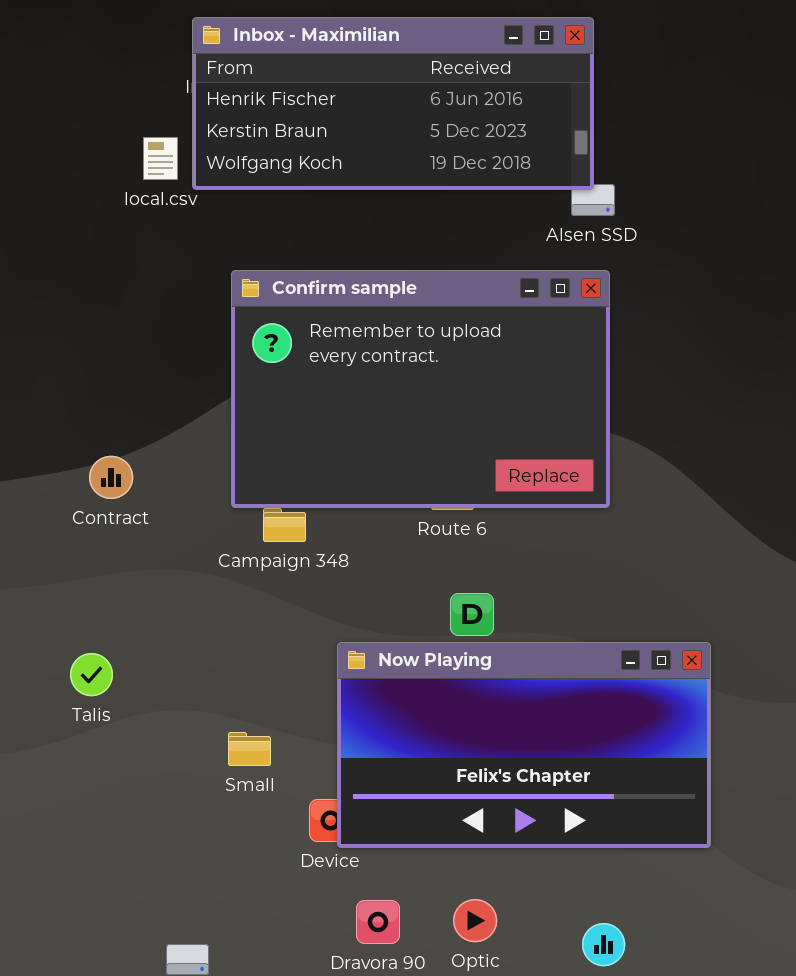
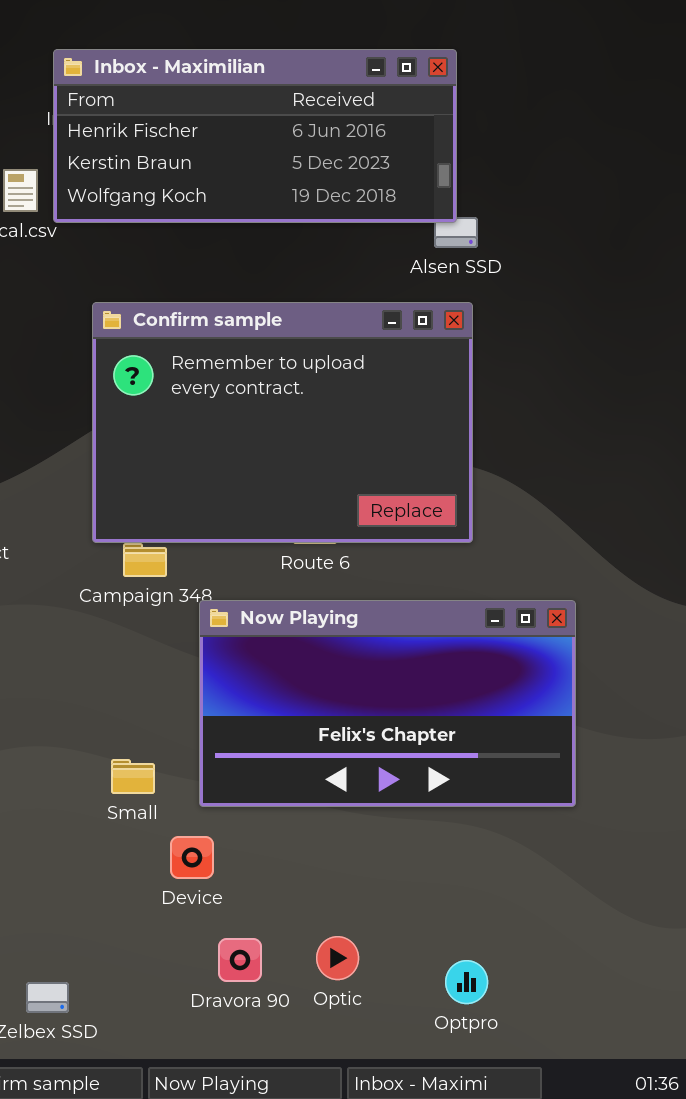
Now Playing: [337,642,711,848] -> [199,600,576,807], moved
Small: [228,732,271,766] -> [111,759,155,794], moved

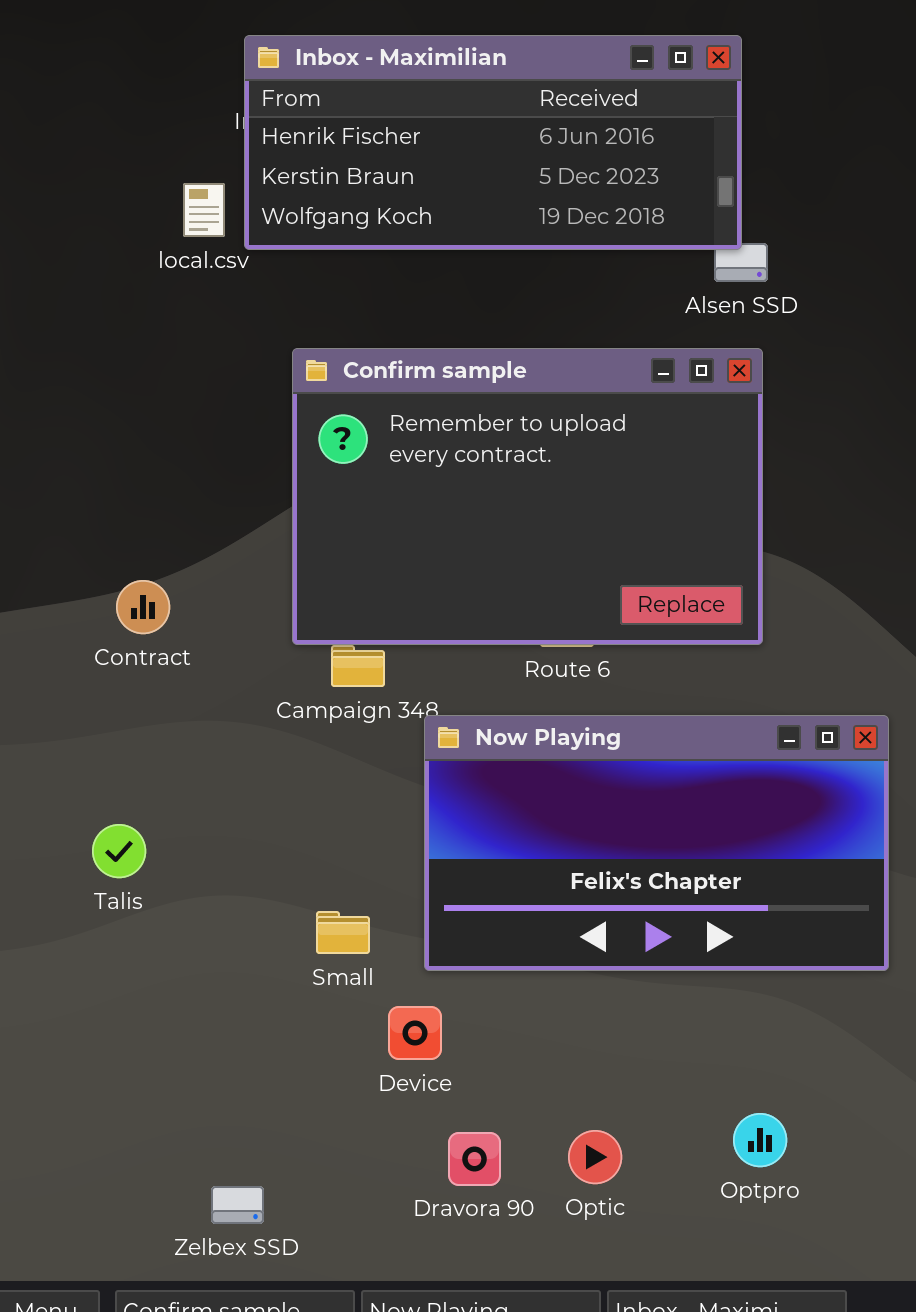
Optpro: [445,960,488,1004] -> [733,1113,787,1167], moved

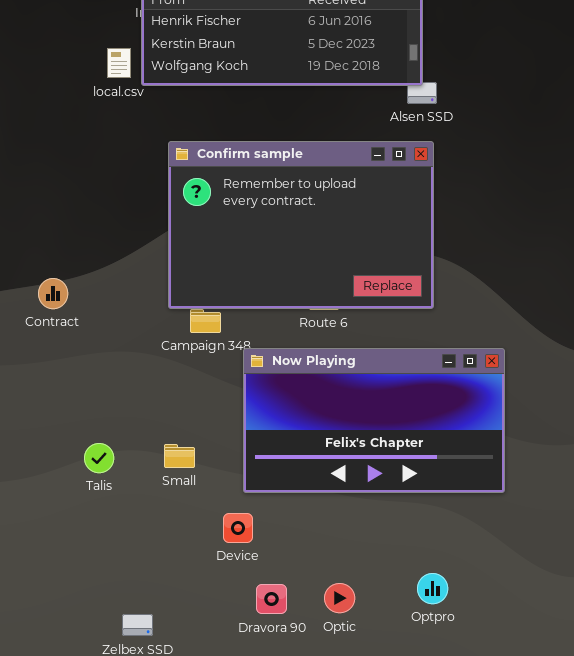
Contract: [116,580,170,634] -> [38,278,68,309], moved
Talis: [92,824,146,878] -> [84,443,114,473], moved
Small: [316,911,370,954] -> [164,444,195,468], moved

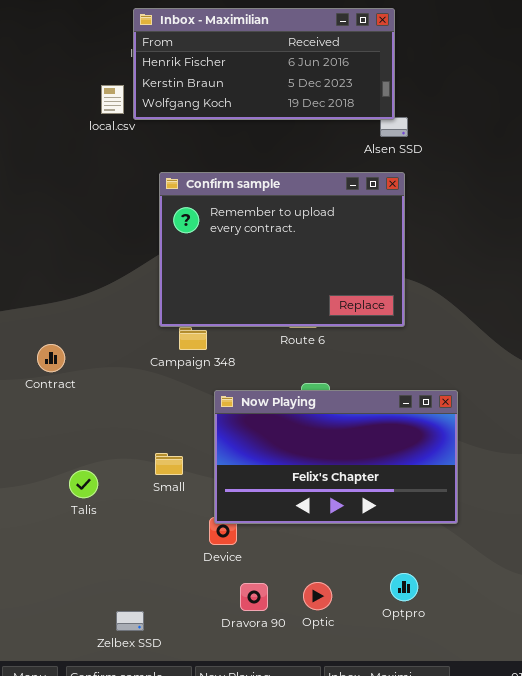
Contract: [38,278,68,309] -> [37,344,65,372], moved
Now Playing: [243,348,505,493] -> [214,390,458,524], moved
Talis: [84,443,114,473] -> [69,470,98,498], moved

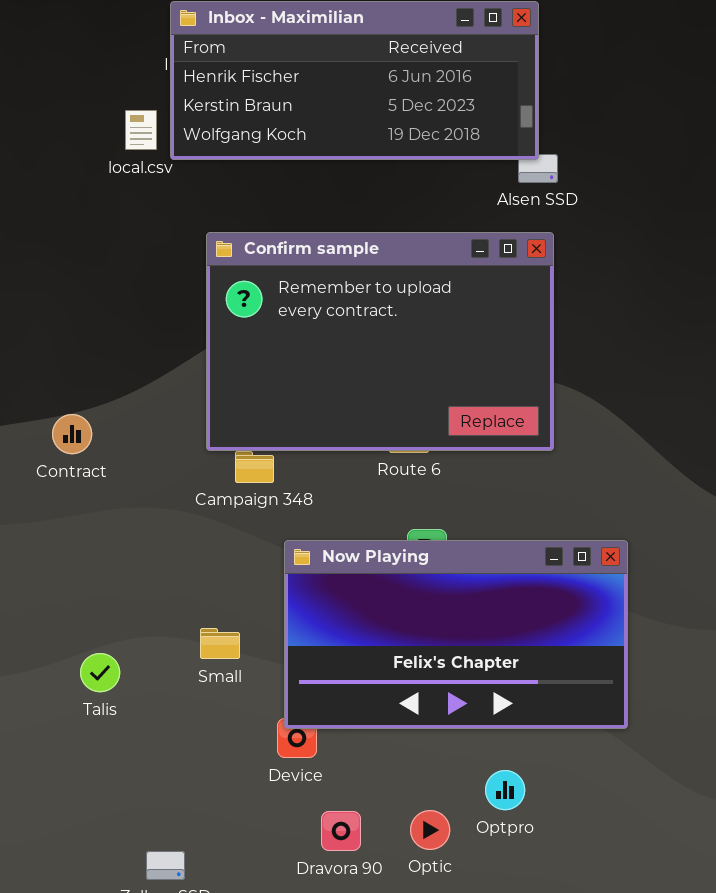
Contract: [37,344,65,372] -> [52,414,92,454], moved
Optpro: [390,573,418,601] -> [485,770,525,810], moved

